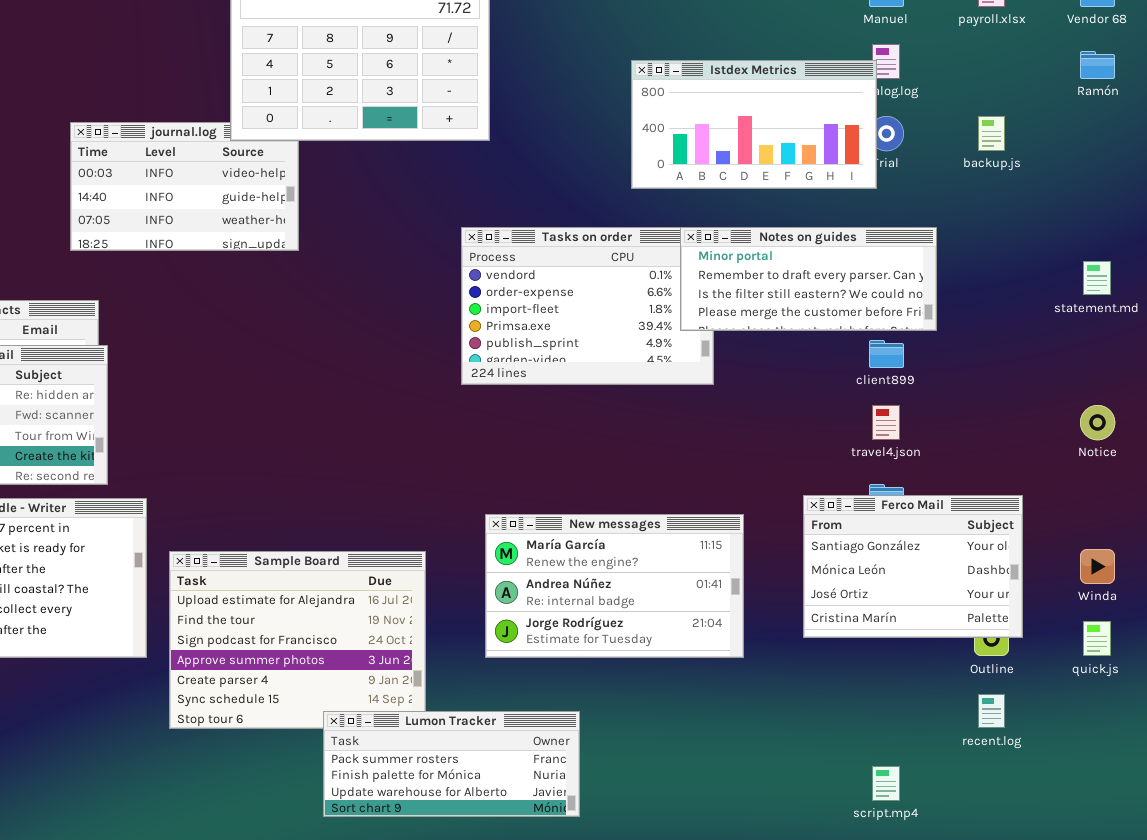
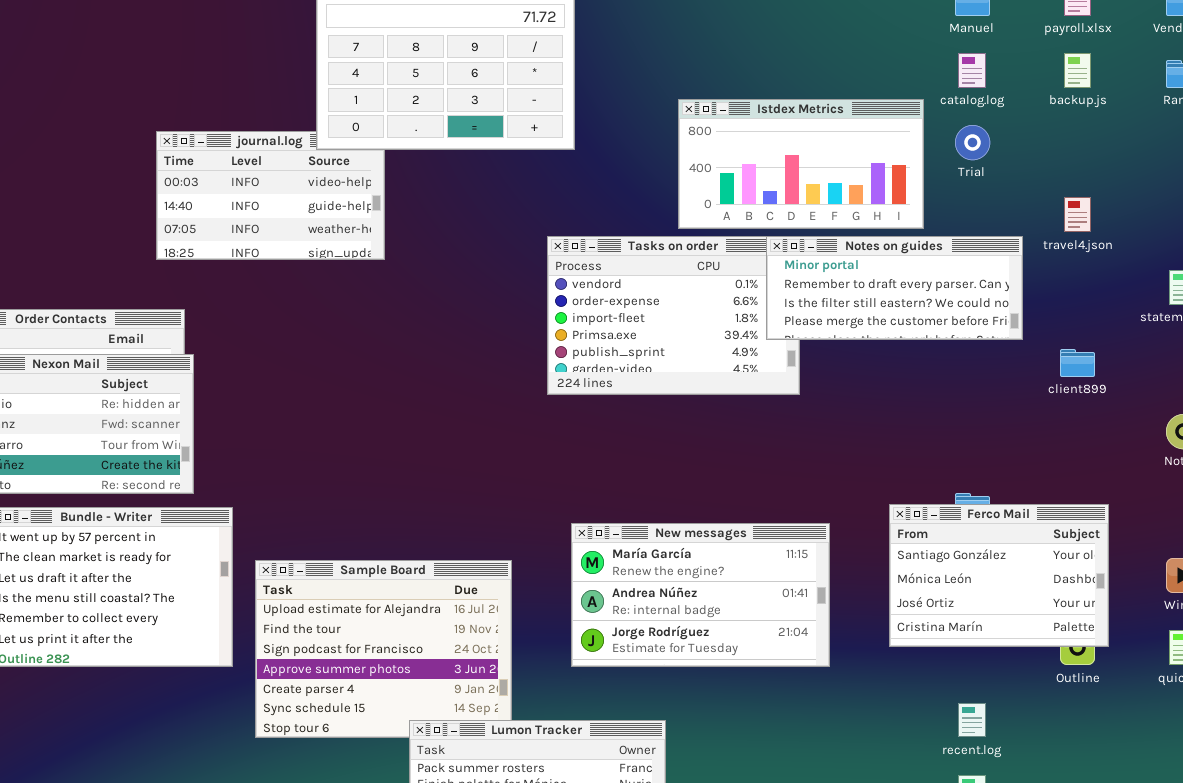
Istdex Metrics: [631,60,877,189] -> [678,99,924,229], moved
backup.js: [978,116,1005,151] -> [1064,53,1091,88], moved
client899: [869,340,904,368] -> [1060,349,1095,377], moved
travel4.json: [872,405,900,440] -> [1064,197,1091,232], moved
recent.log: [978,694,1005,728] -> [958,703,986,737], moved

